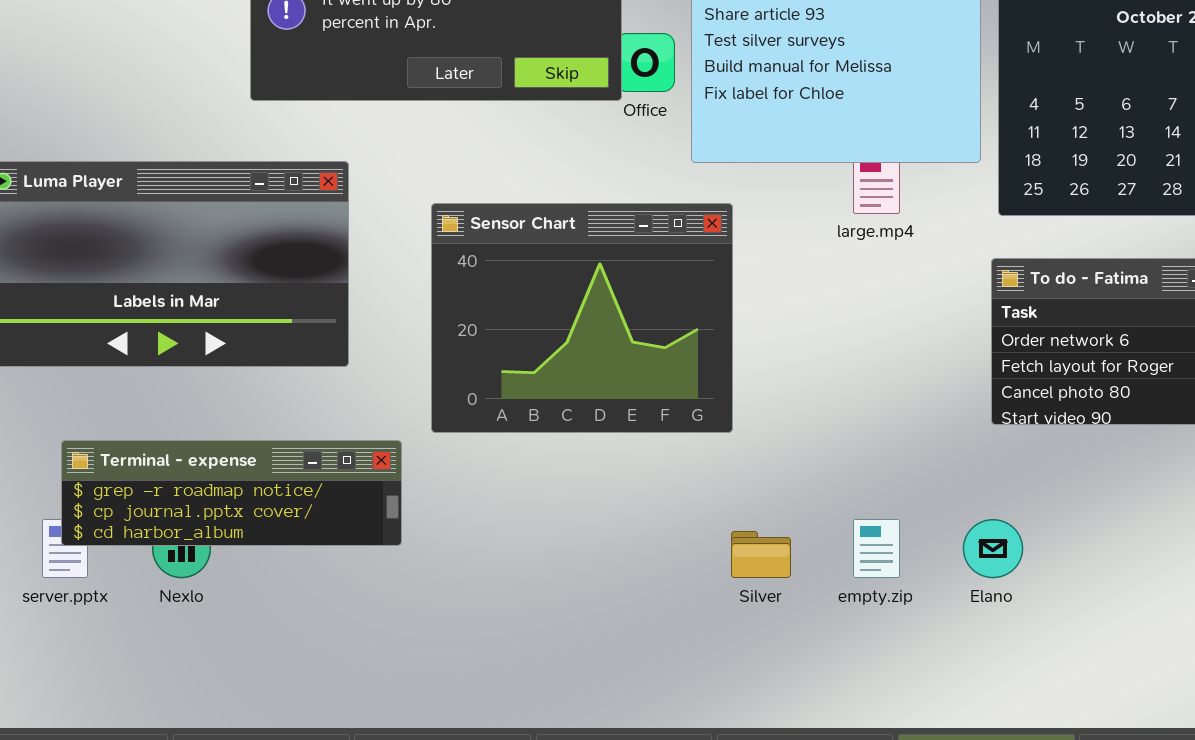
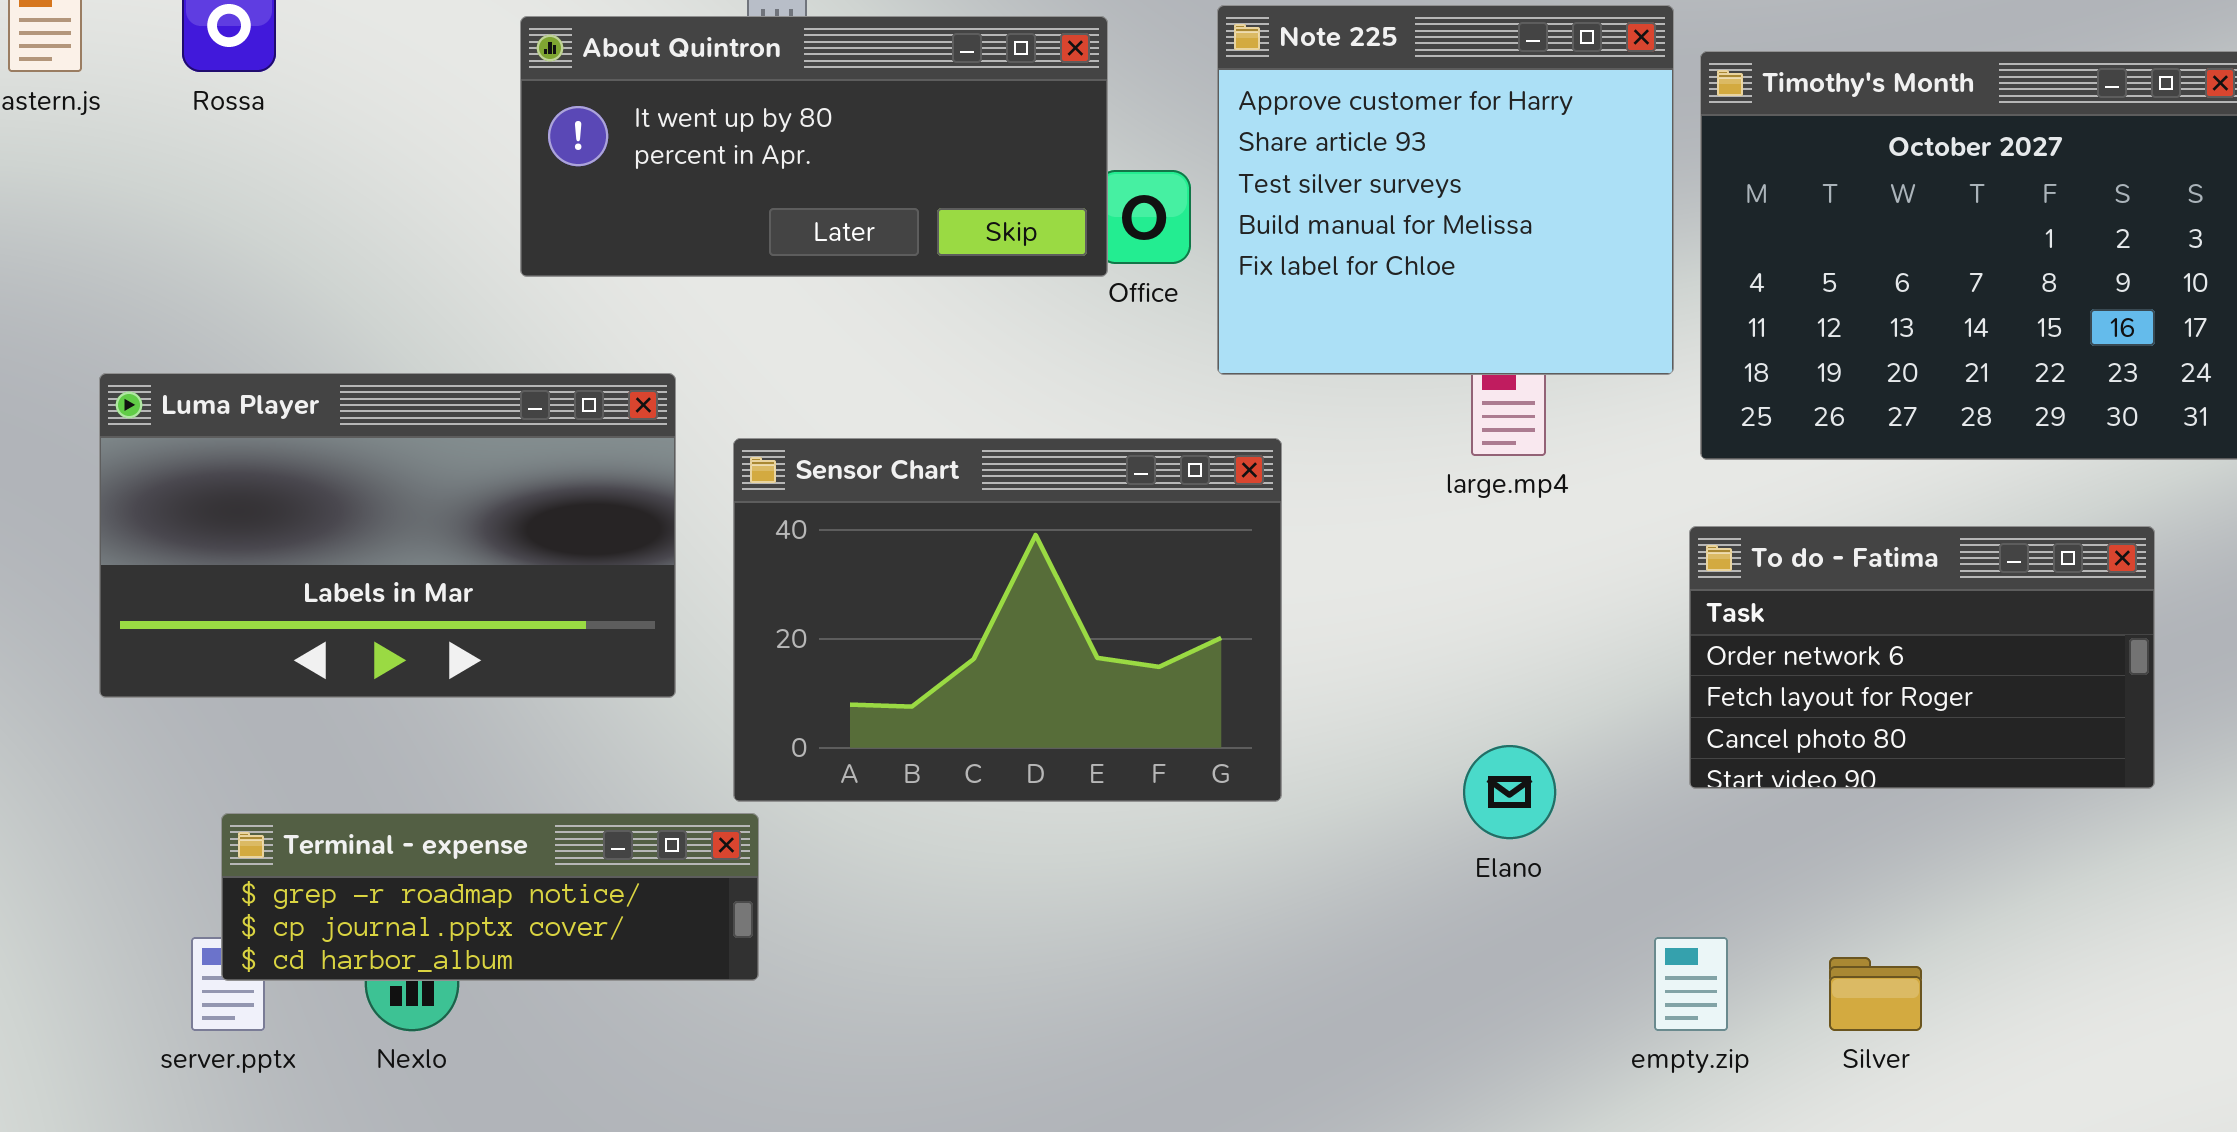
Sensor Chart: [431,203,733,433] -> [733,438,1282,802], resized
empty.zip: [853,519,900,578] -> [1654,937,1728,1031], moved
Elano: [963,519,1023,578] -> [1463,745,1556,839], moved
Silver: [731,531,791,578] -> [1829,957,1922,1031], moved

